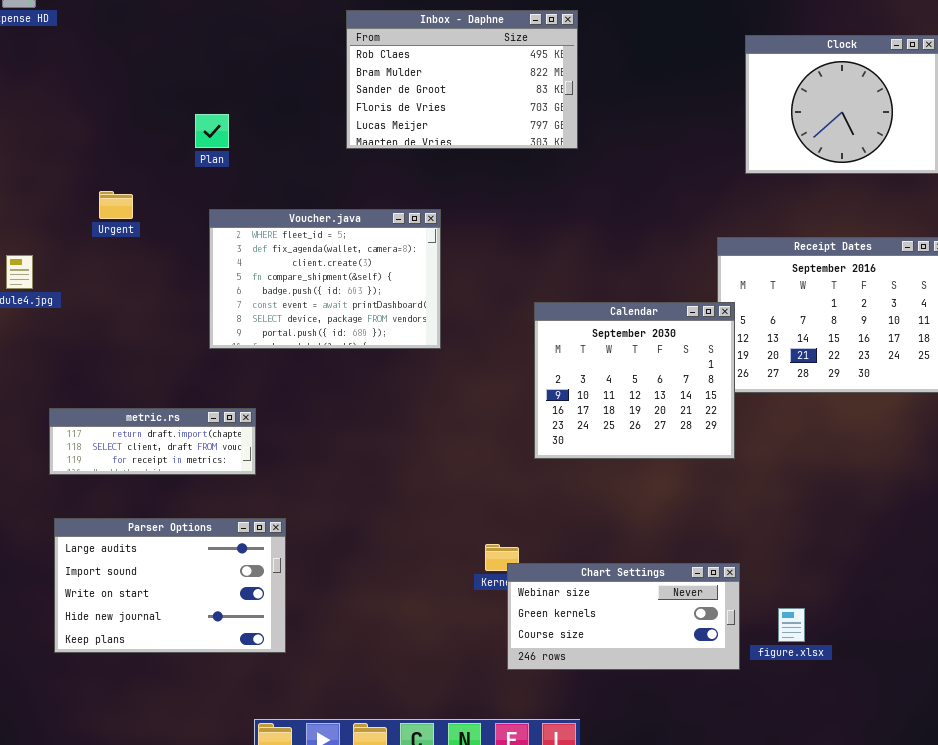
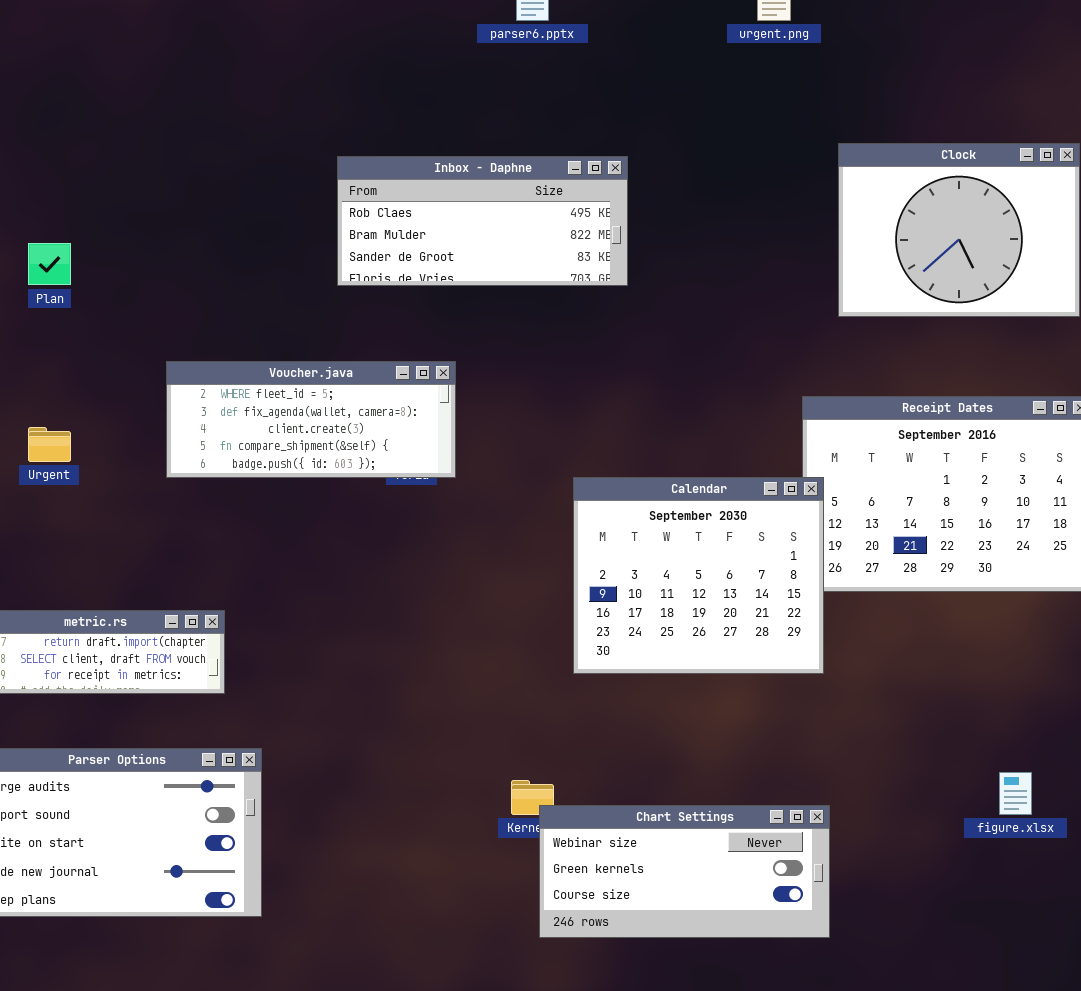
Inbox - Daphne: [346,10,578,149] -> [337,156,628,286], resized
Plan: [195,114,229,148] -> [28,243,71,285], moved
Urgent: [99,191,133,219] -> [28,427,71,462], moved
Voucher.java: [209,209,441,349] -> [166,361,456,478], resized
figure.xlsx: [778,608,805,642] -> [999,772,1032,815], moved

